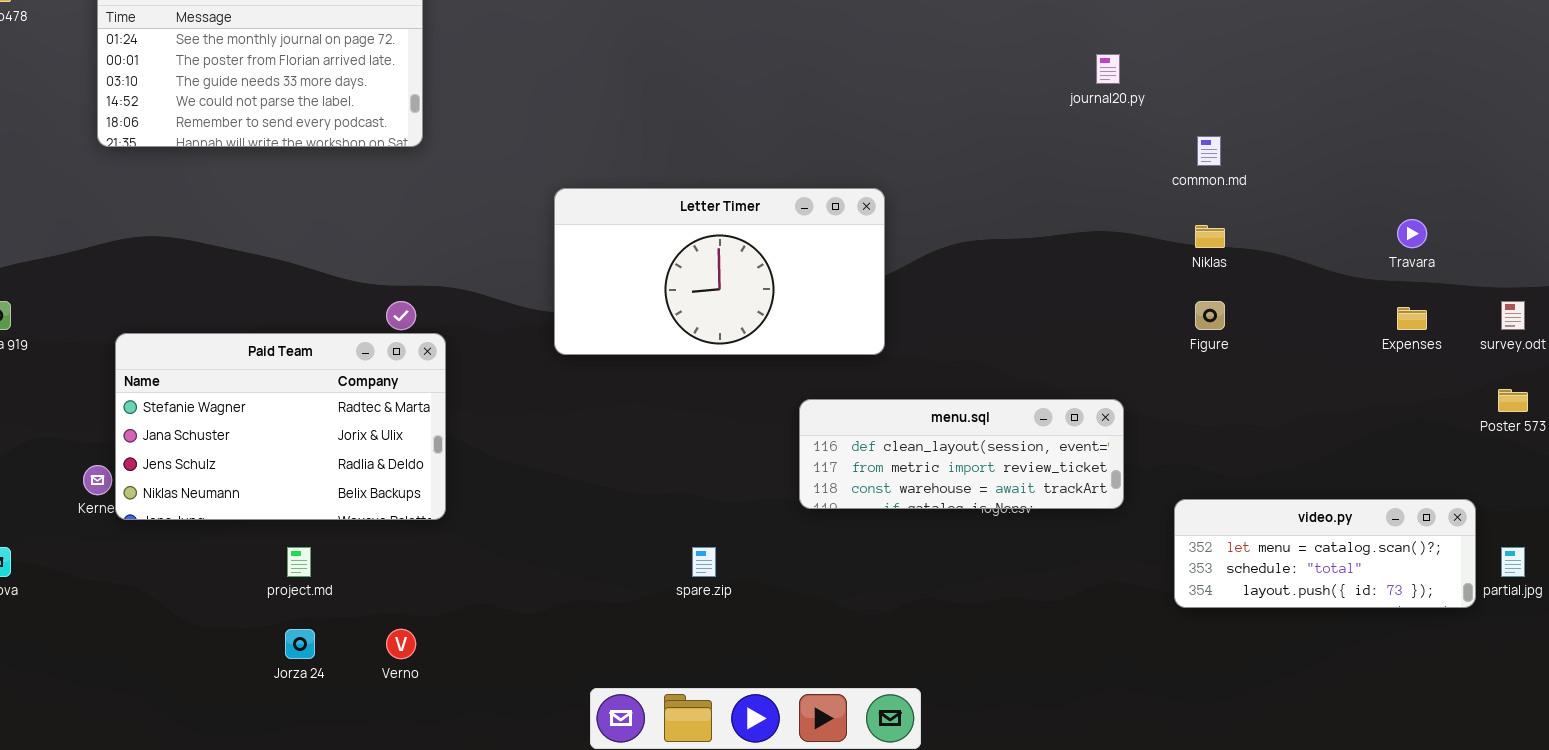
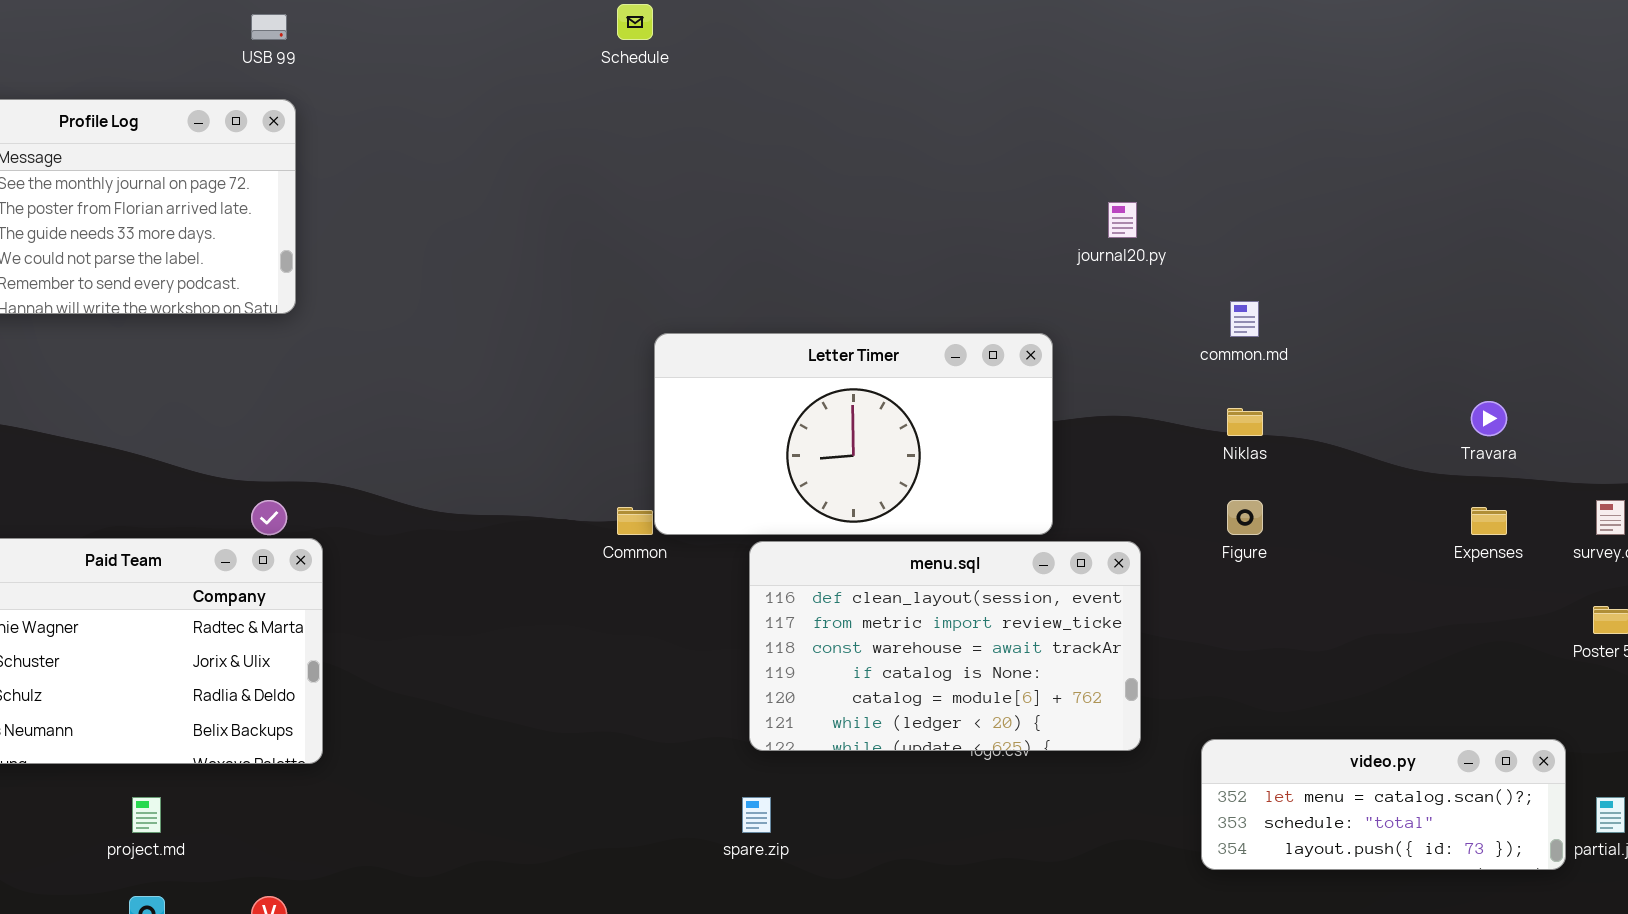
Letter Timer: [554,188,885,355] -> [654,333,1053,535], moved
menu.sql: [799,399,1124,509] -> [749,541,1141,751], resized
spare.zip: [692,547,716,577] -> [742,797,771,833], moved

